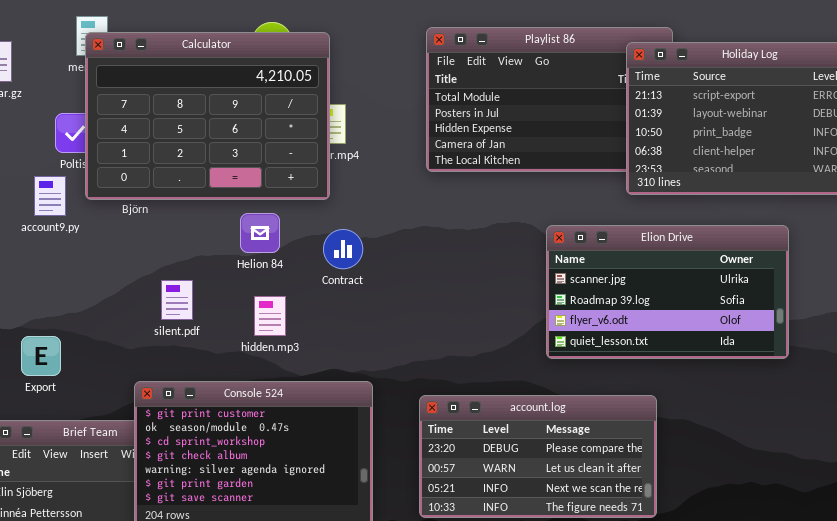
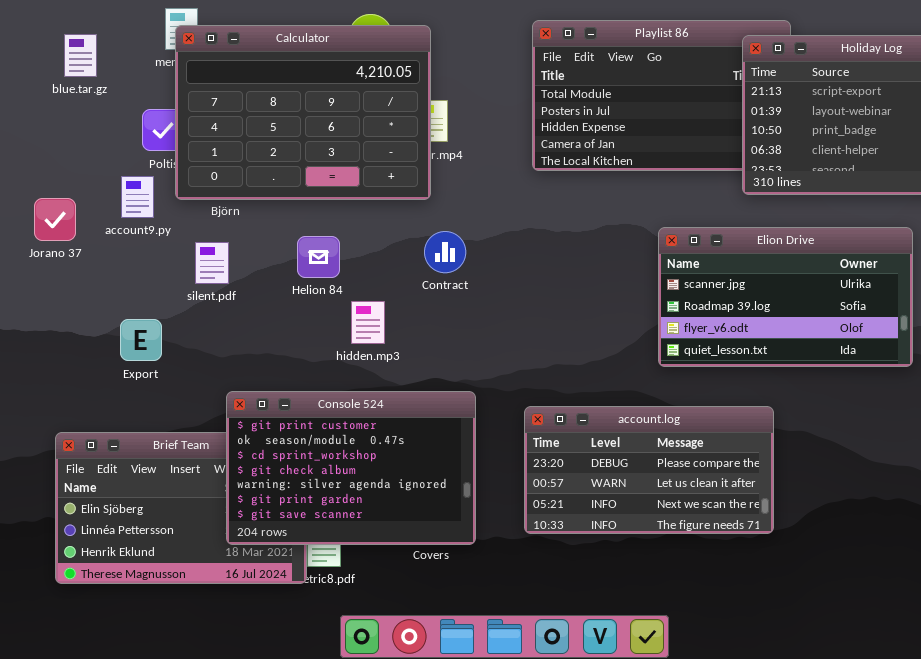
Helion 84: [240,213,280,253] -> [297,236,340,278], moved
silent.pdf: [161,280,193,320] -> [195,242,229,284], moved
Export: [21,336,61,376] -> [120,319,162,361], moved

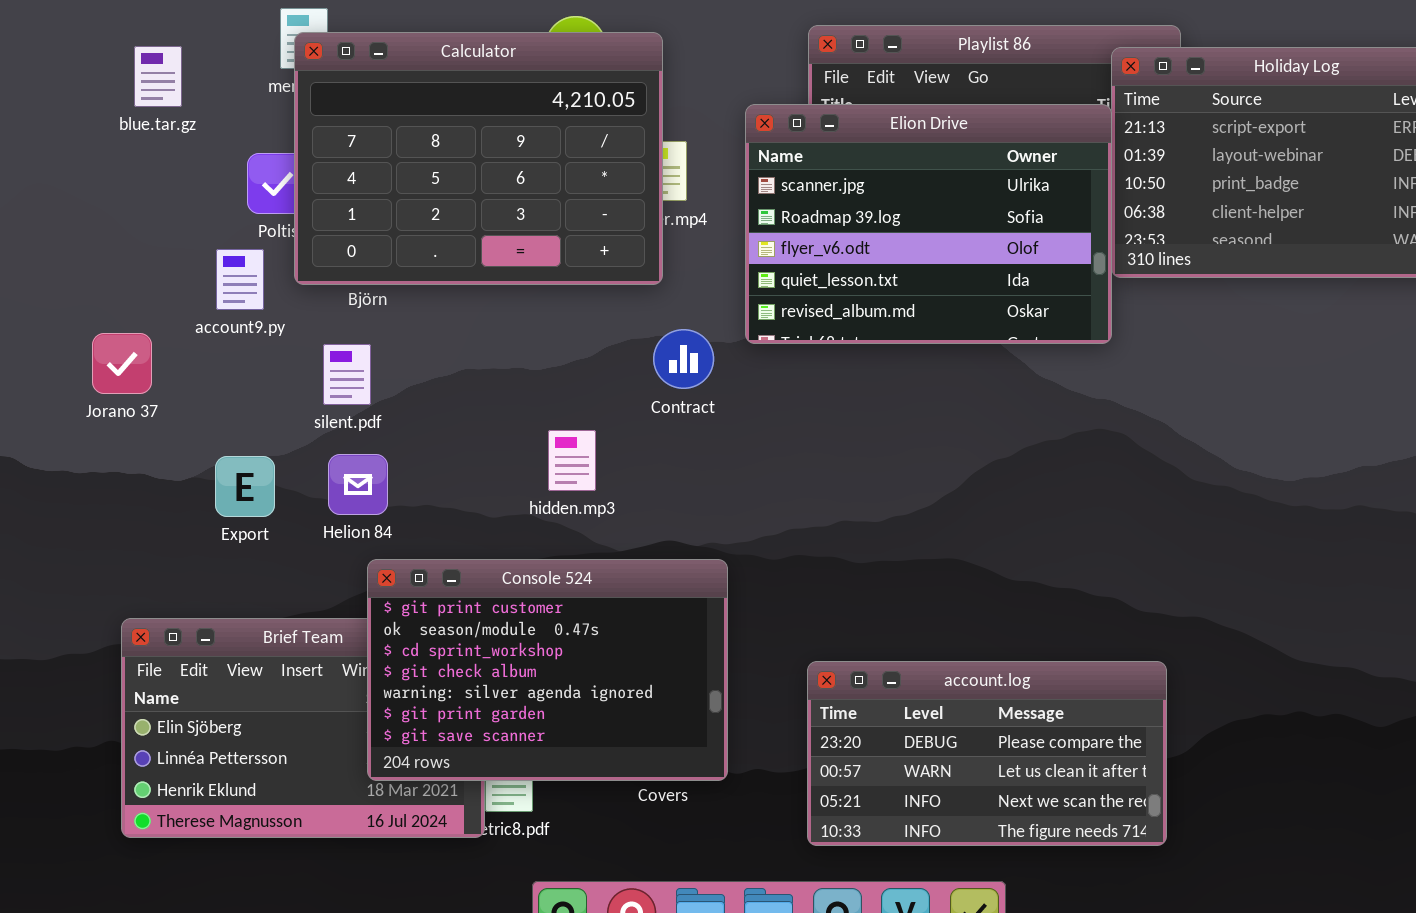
Jorano 37: [34,198,76,241] -> [92,333,152,394], moved
Elion Drive: [658,227,913,367] -> [745,104,1112,344], moved, resized
Helion 84: [297,236,340,278] -> [328,454,388,515], moved
account.log: [524,406,774,534] -> [807,661,1167,846], moved

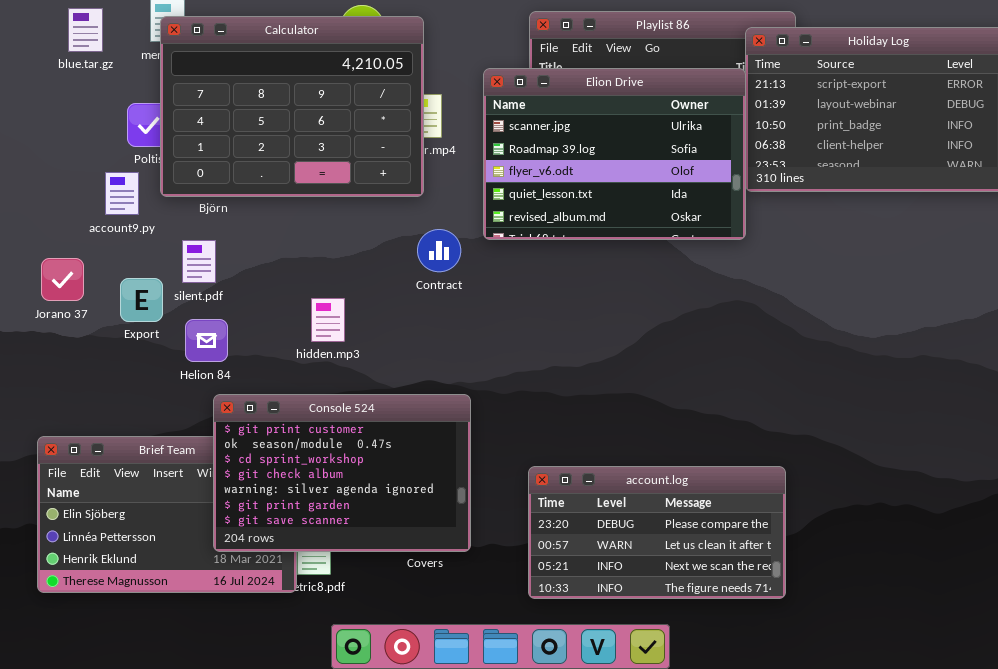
blue.tar.gz: [134,46,182,107] -> [68,8,103,52], moved
Jorano 37: [92,333,152,394] -> [41,258,84,301], moved
hidden.mp3: [548,430,596,491] -> [311,298,345,342], moved
Export: [215,456,275,517] -> [120,278,163,322], moved

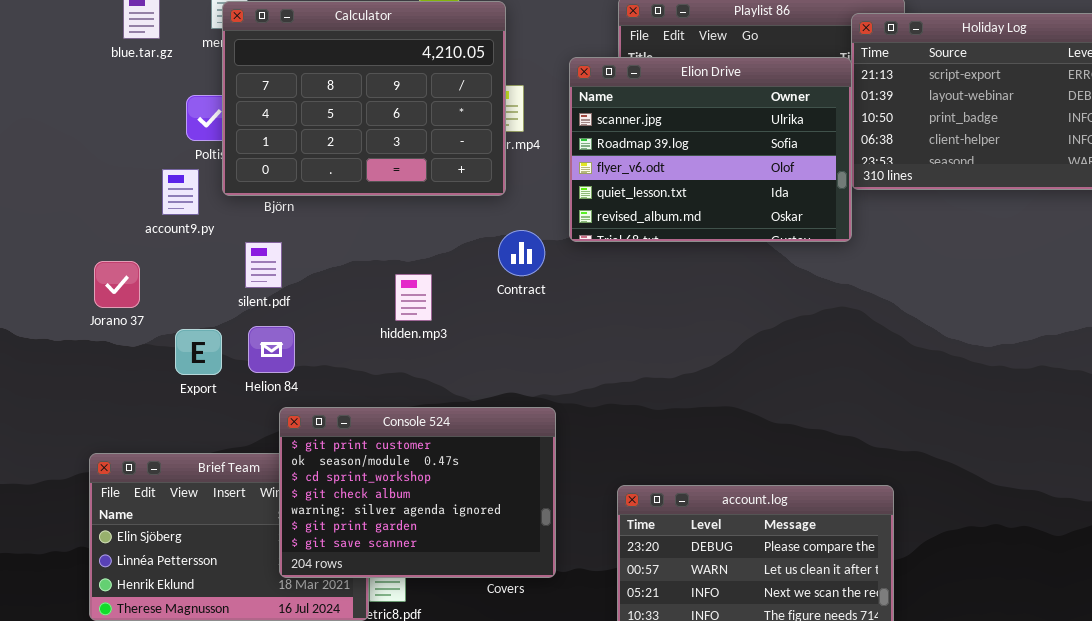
Export: [120,278,163,322] -> [175,329,222,375], moved
hidden.mp3: [311,298,345,342] -> [395,274,432,321], moved

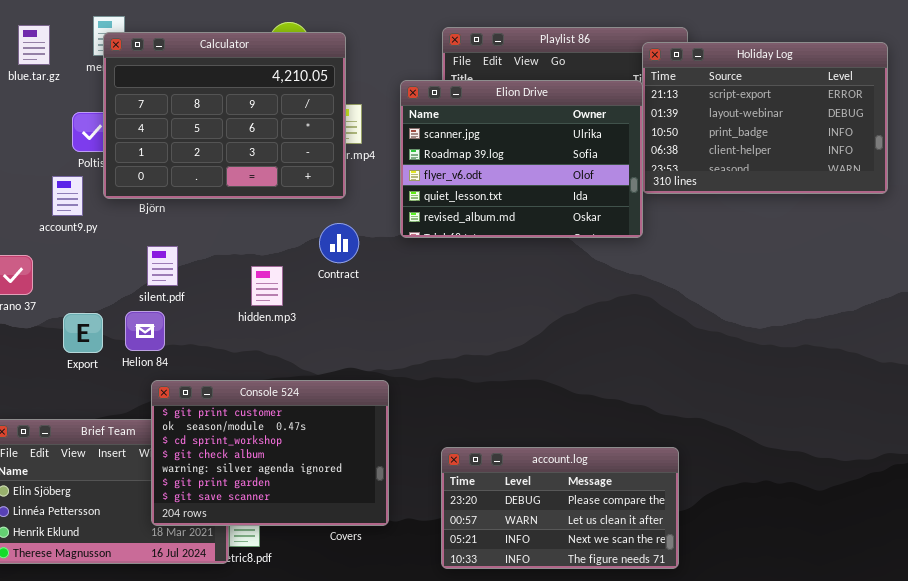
Contract: [498,230,545,276] -> [319,223,359,263], moved
silent.pdf: [245,242,282,288] -> [147,246,178,286], moved

